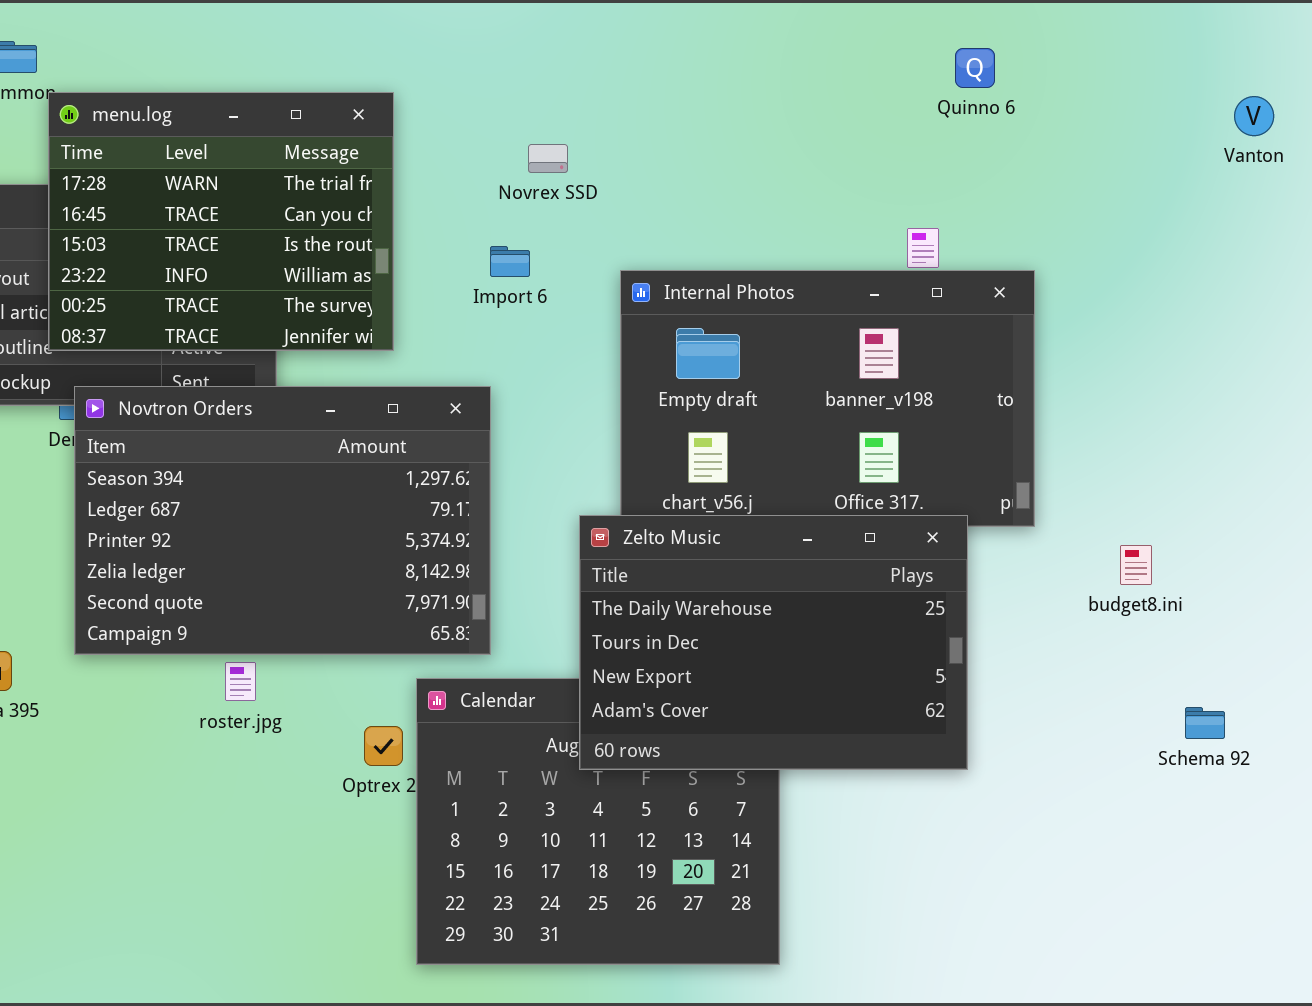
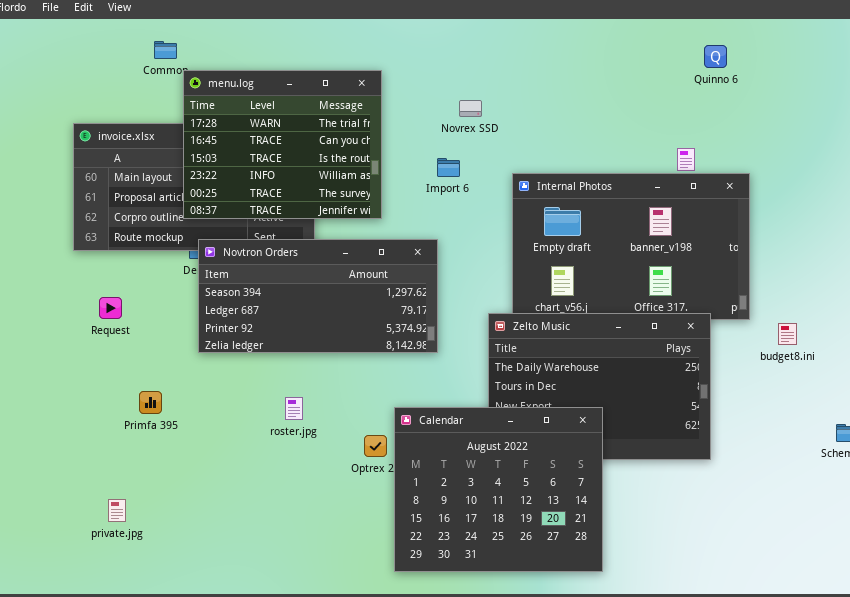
Novtron Orders: [74,386,491,655] -> [198,239,438,353], resized
budget8.ini: [1120,545,1152,585] -> [778,323,797,345], moved
Calendar: [416,678,780,965] -> [394,407,603,572], raised

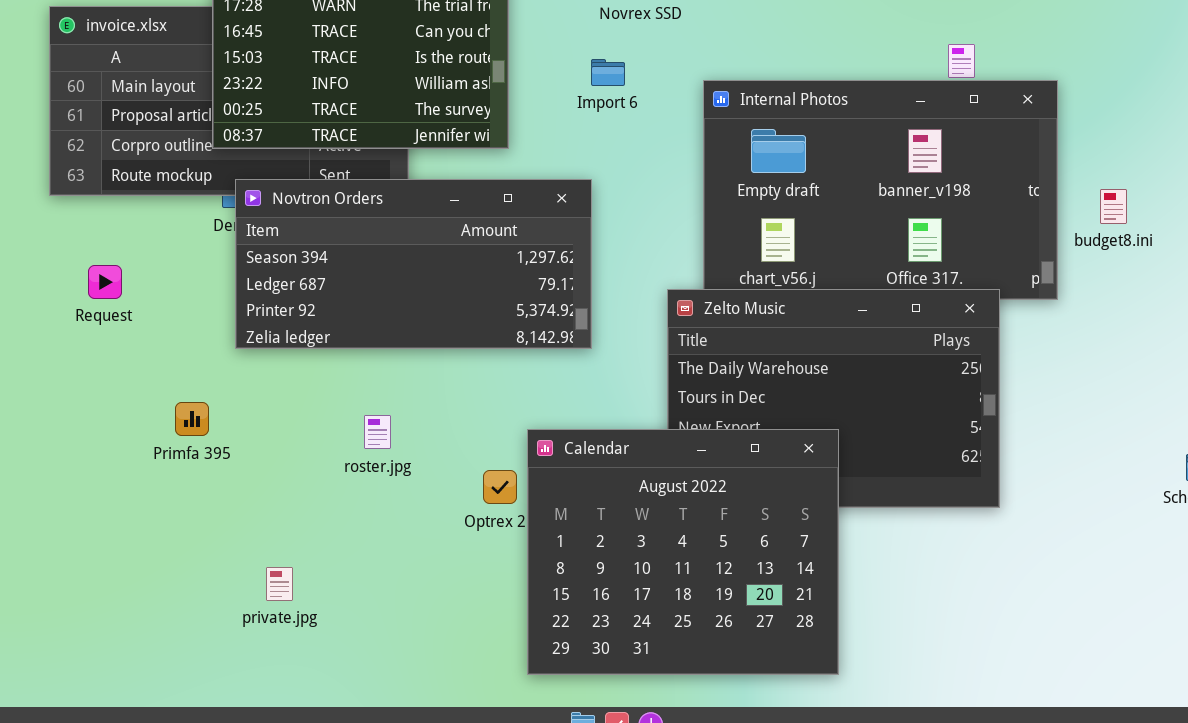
budget8.ini: [778,323,797,345] -> [1100,189,1127,224], moved
Primfa 395: [139,391,162,414] -> [175,402,209,436], moved
private.jpg: [108,499,126,522] -> [266,567,293,601], moved

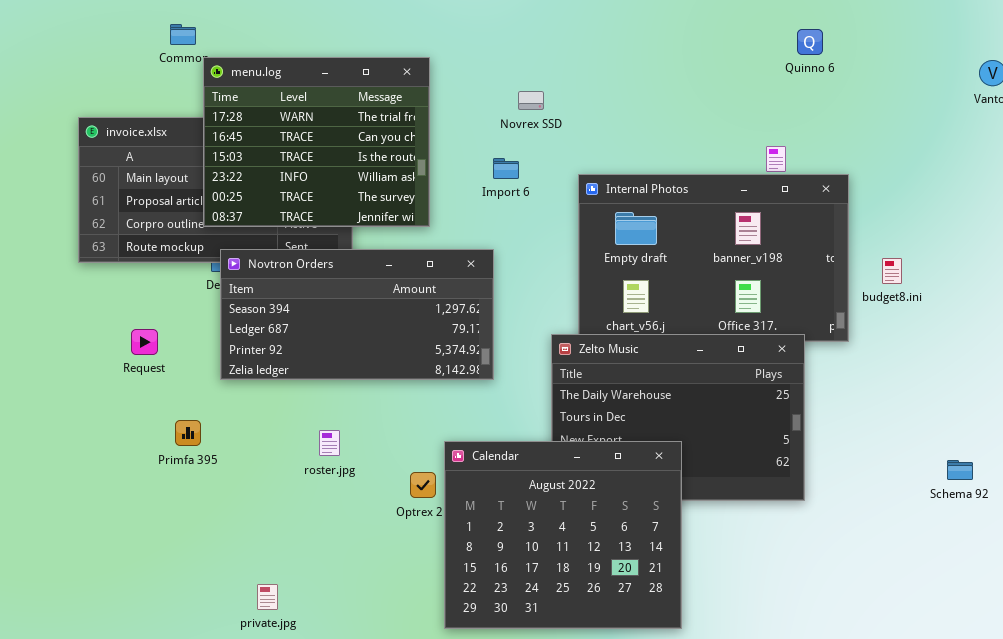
Request: [88,265,122,299] -> [131,329,158,355], moved
private.jpg: [266,567,293,601] -> [257,584,278,610], moved

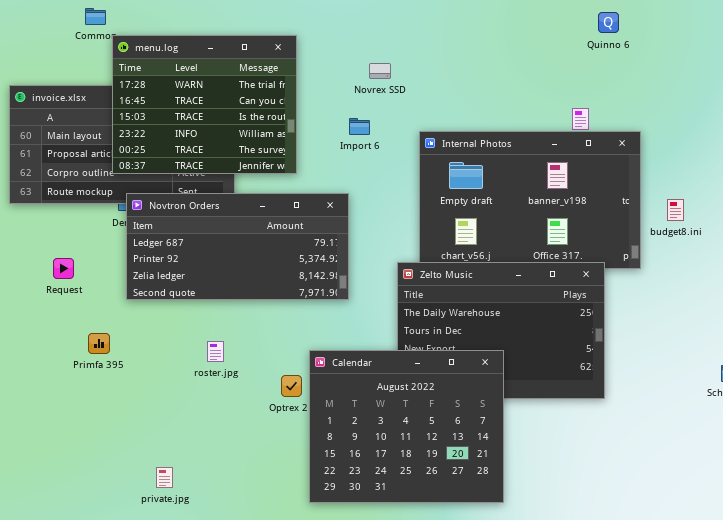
Novtron Orders: [220,249,494,380] -> [126,193,349,300], scrolled down 1 row

